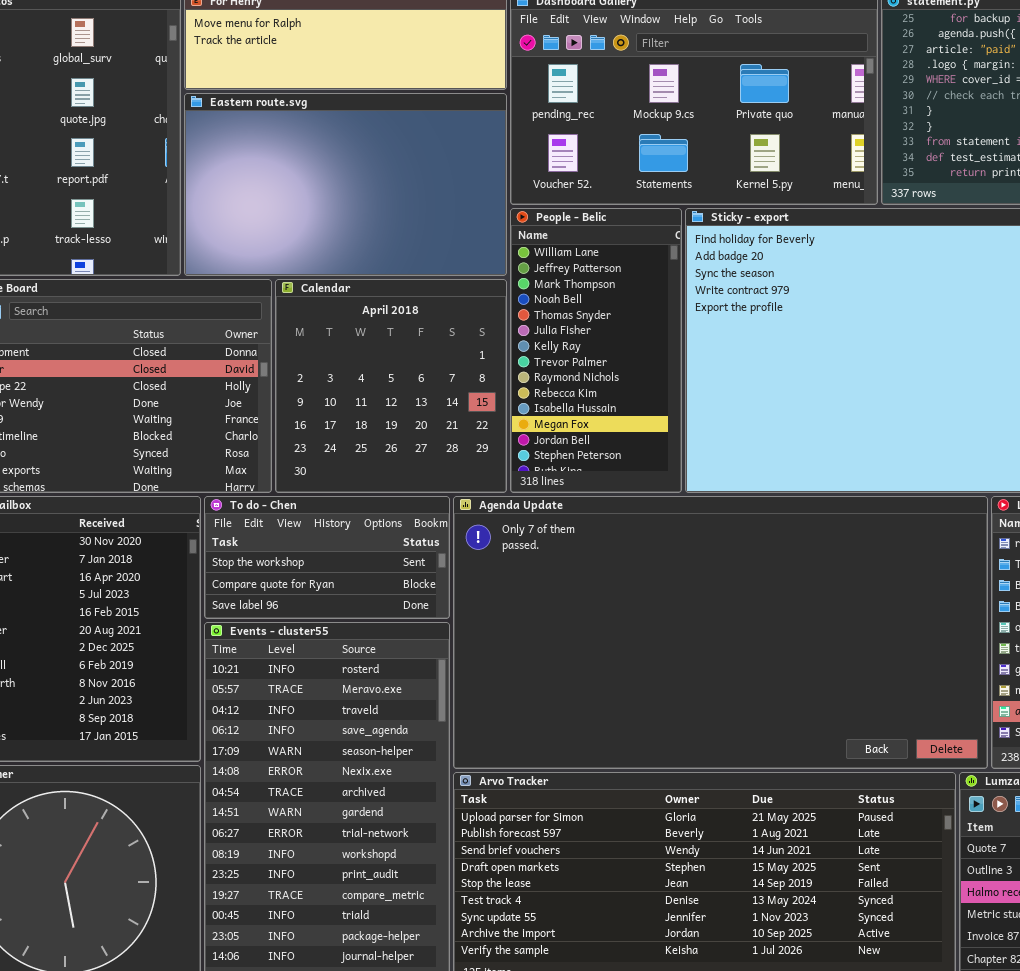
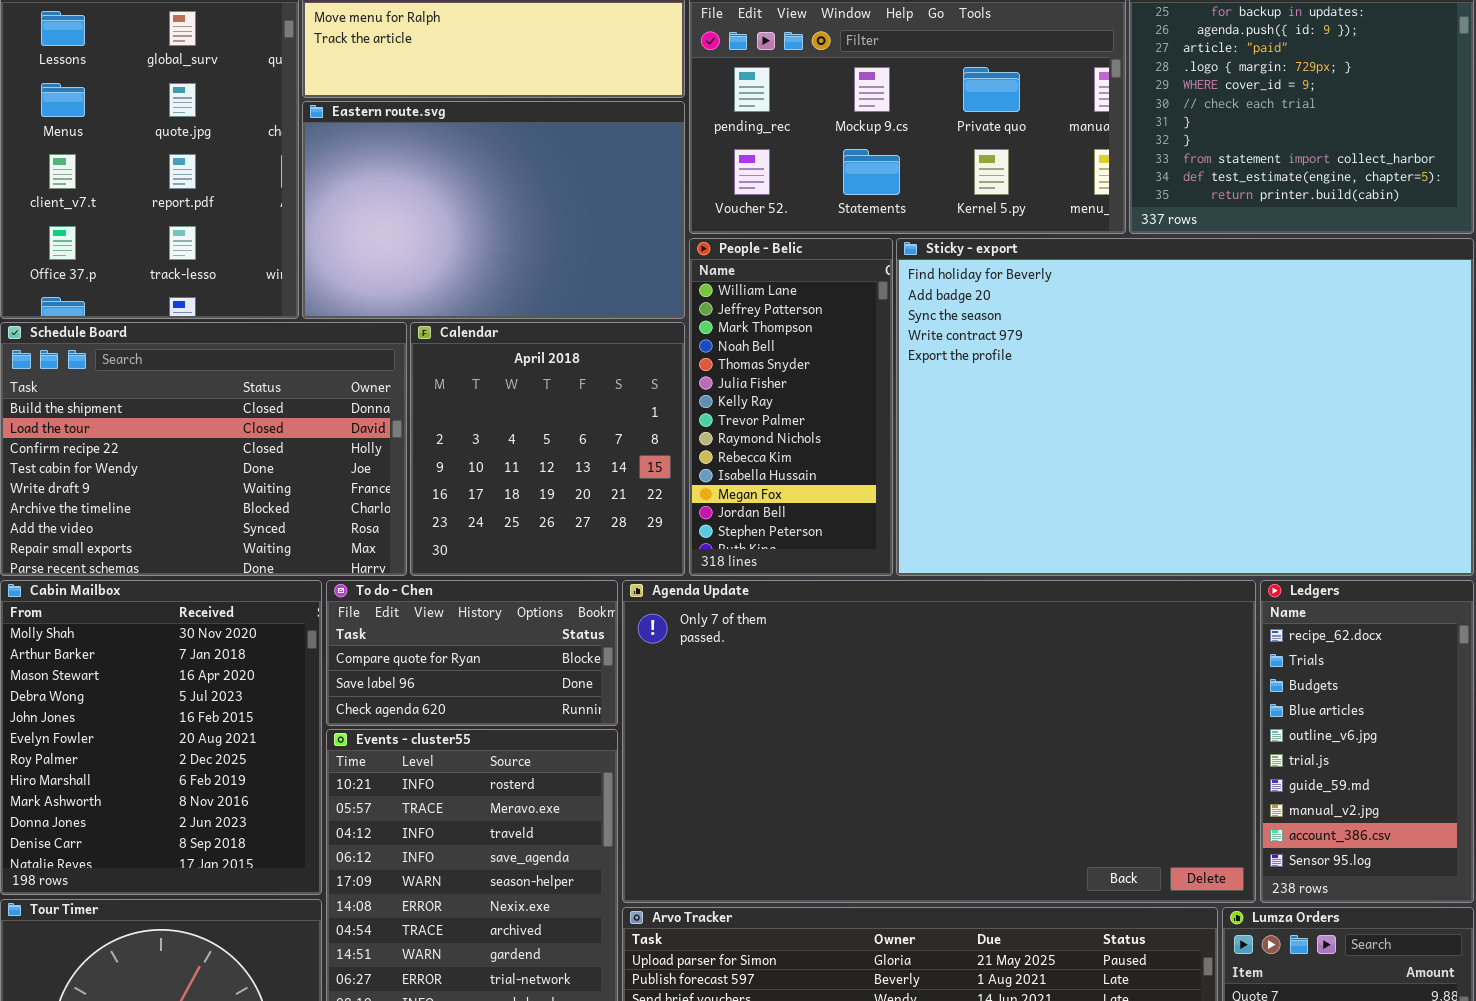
To do - Chen: [204,496,450,619] -> [326,580,618,726], scrolled down 1 row

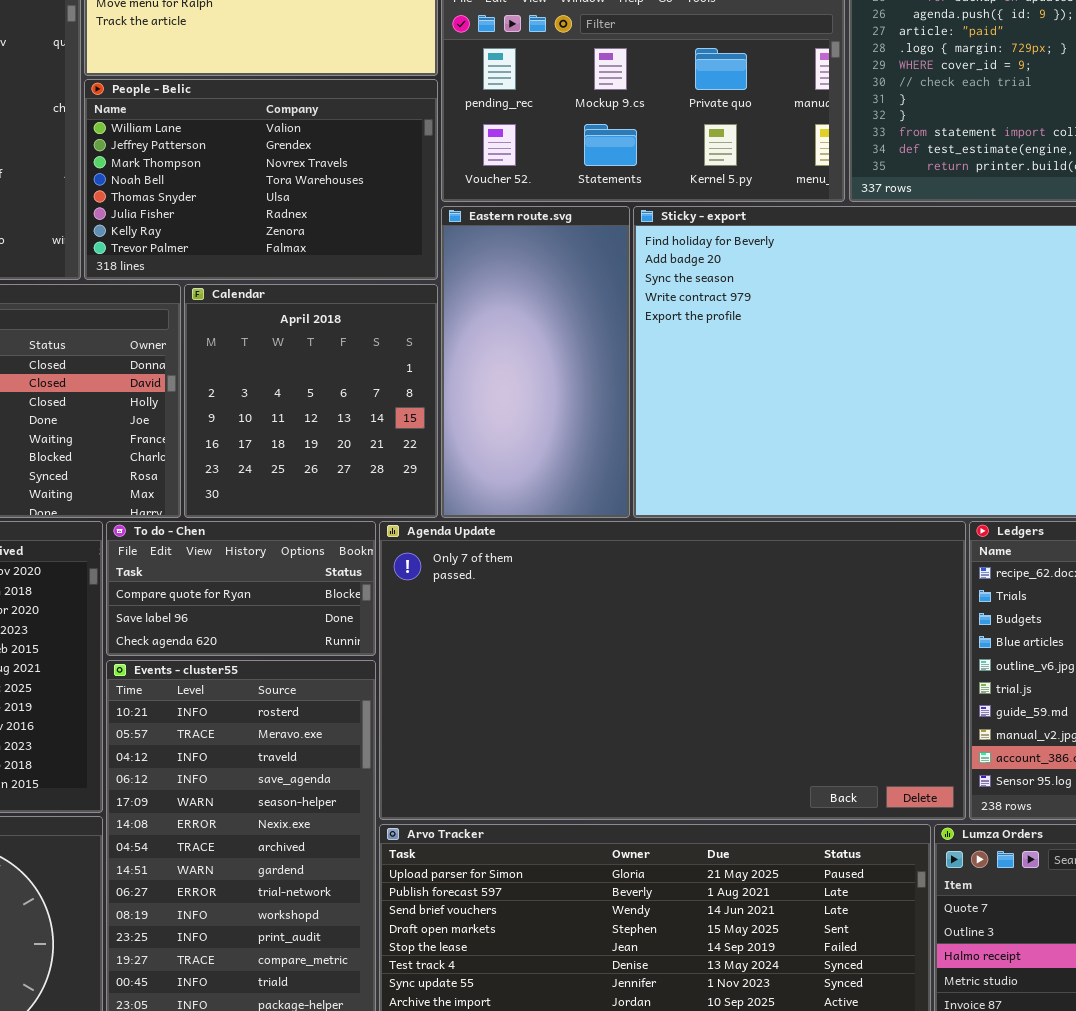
Eastern route.svg: [302,101,685,319] -> [441,206,630,518], moved, resized
People - Belic: [689,238,893,576] -> [84,79,438,280], moved, resized

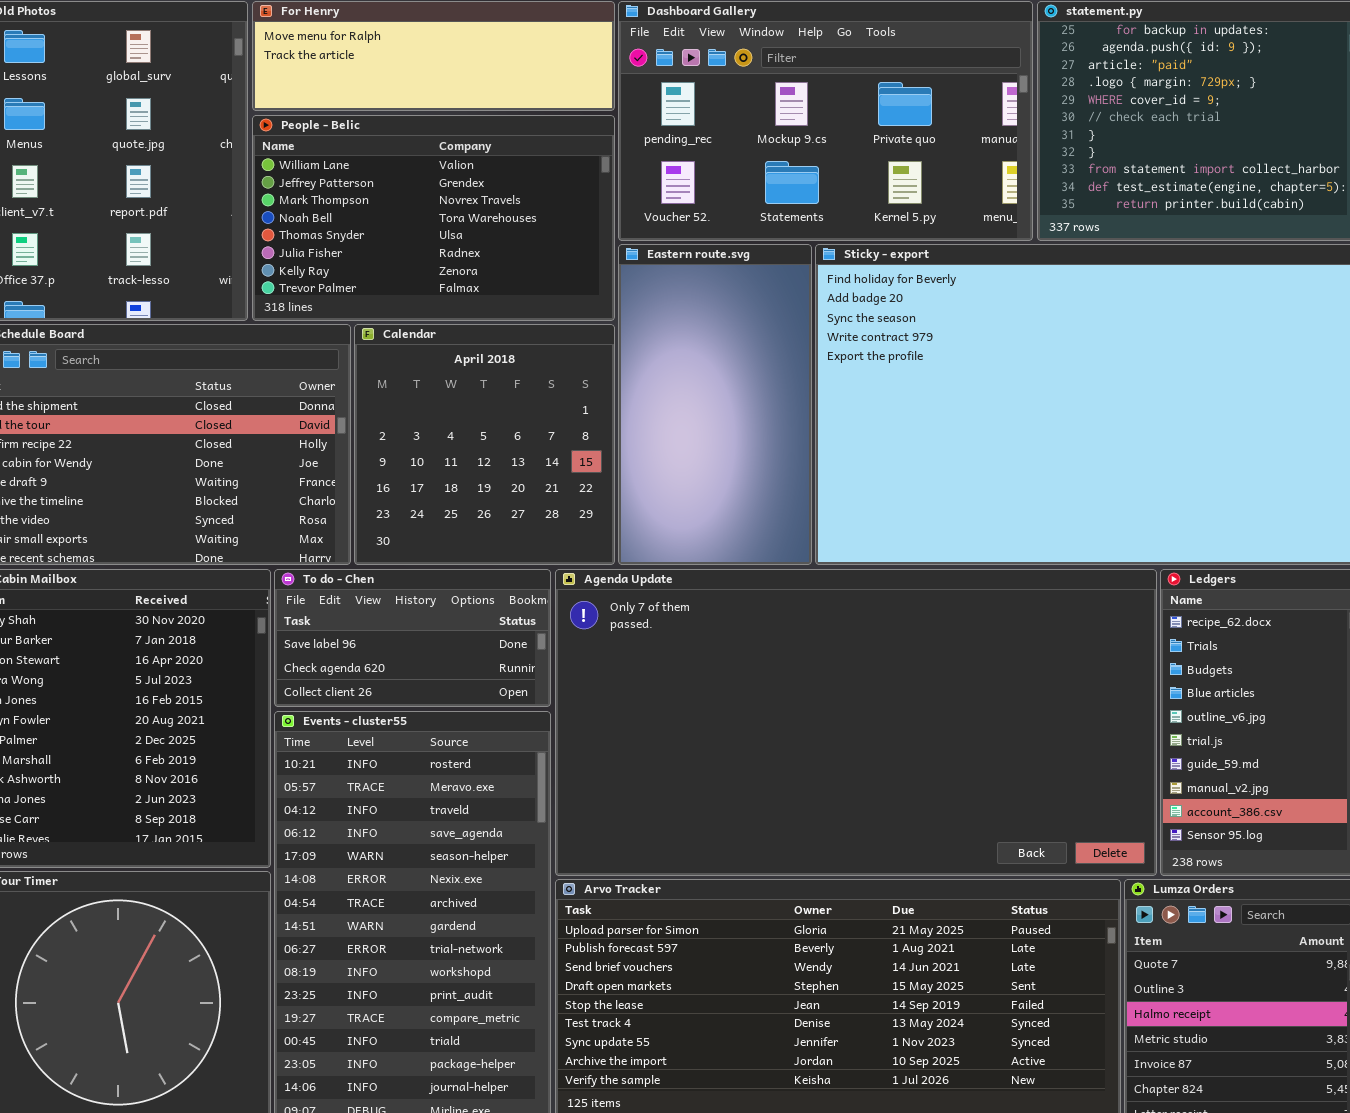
To do - Chen: [106,521,376,656] -> [274,569,551,707], scrolled down 1 row

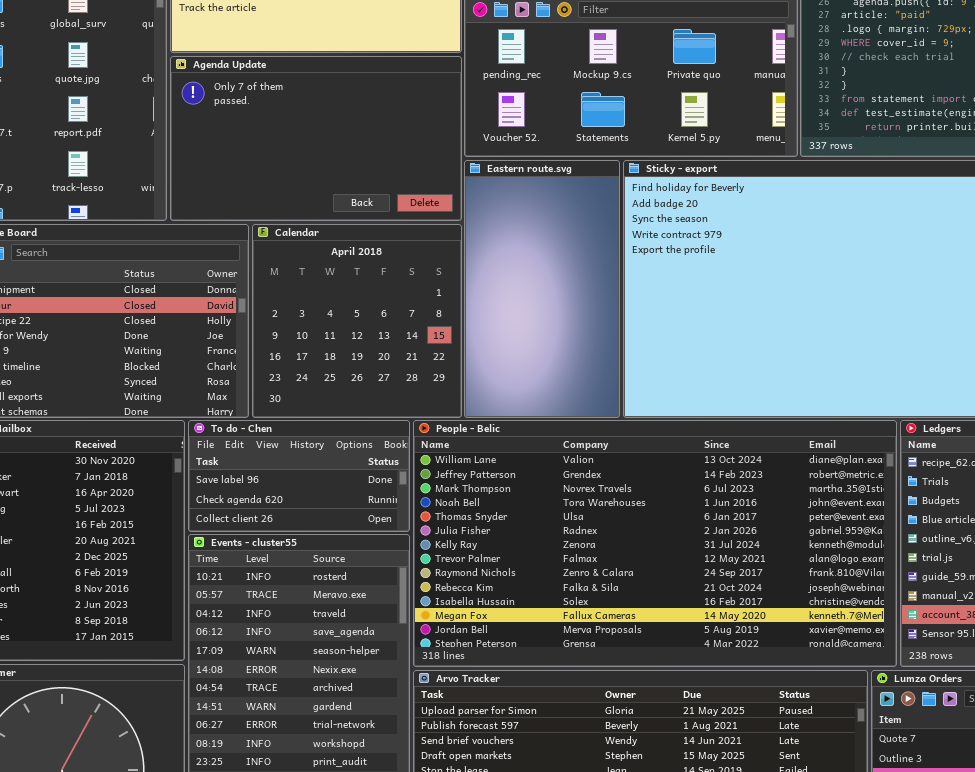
People - Belic: [252,115,615,321] -> [413,420,897,667], moved, resized
Agenda Update: [555,569,1157,876] -> [170,56,462,221], moved, resized

